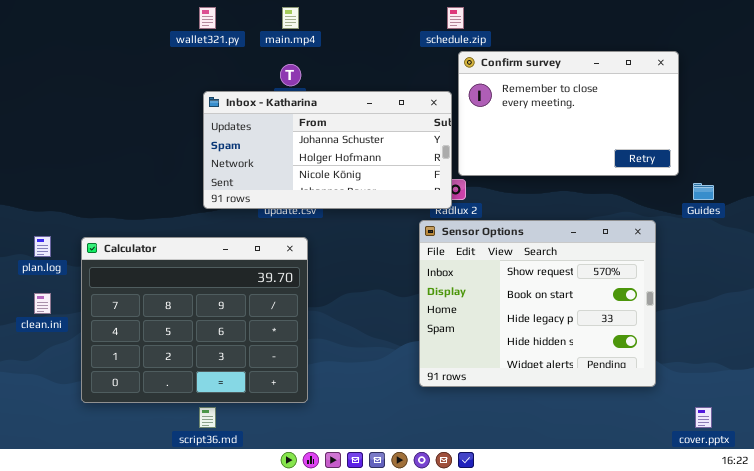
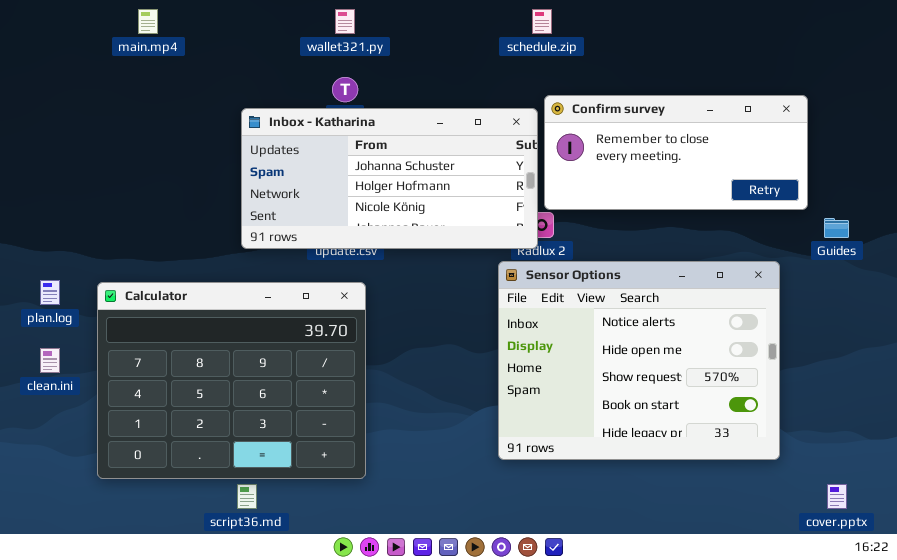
wallet321.py: [199,7,216,29] -> [335,9,355,34], moved
main.mp4: [282,7,299,29] -> [138,9,158,34], moved
Confirm survey: [458,51,679,176] -> [544,95,808,210], resized
Sensor Options: [419,220,656,387] -> [498,261,780,460], scrolled up 2 rows

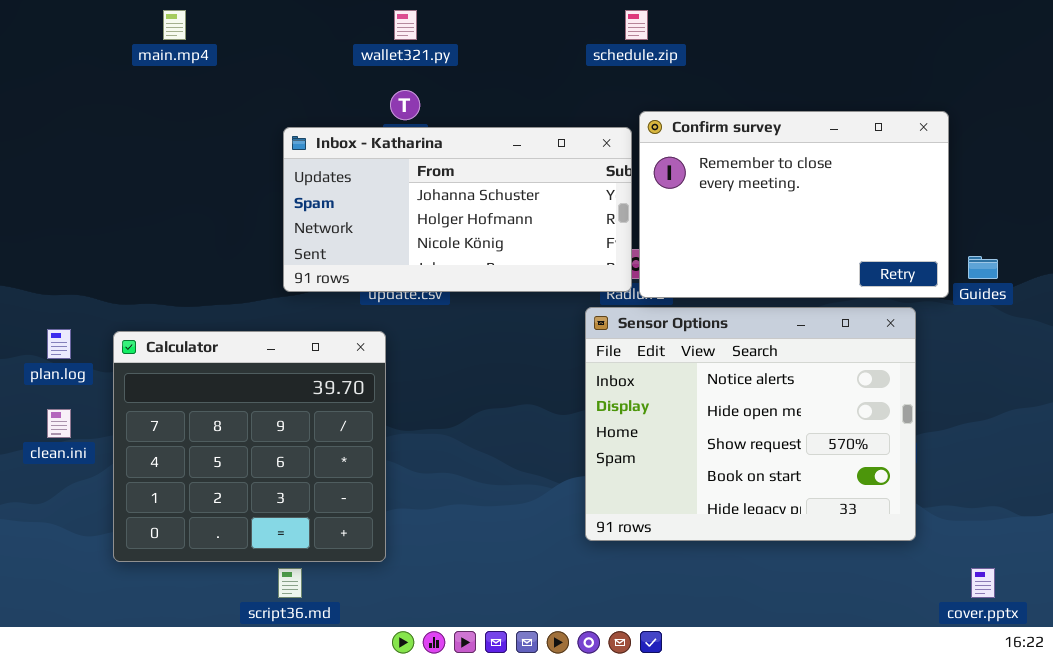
Confirm survey: [544,95,808,210] -> [639,111,949,298], resized
Calculator: [97,282,366,479] -> [113,331,386,562], resized

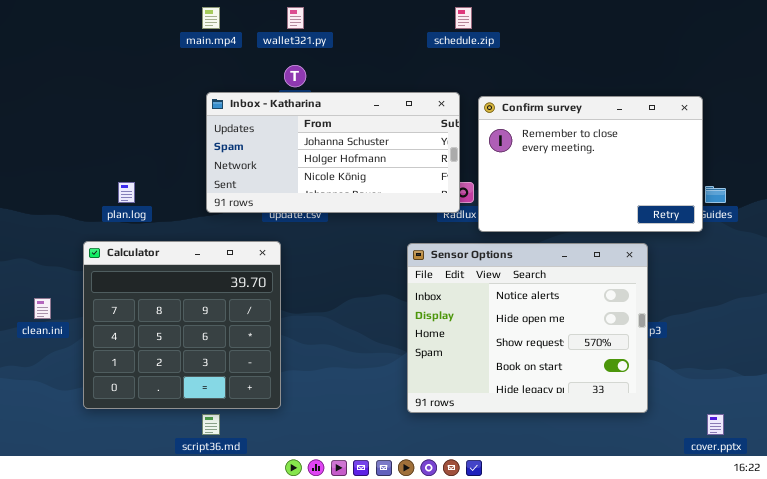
main.mp4: [163,10,186,40] -> [202,7,220,29], moved
Confirm survey: [639,111,949,298] -> [478,96,703,232], moved
Sensor Options: [585,307,916,541] -> [407,243,648,413], moved
plan.log: [47,329,71,359] -> [118,182,135,203], moved

